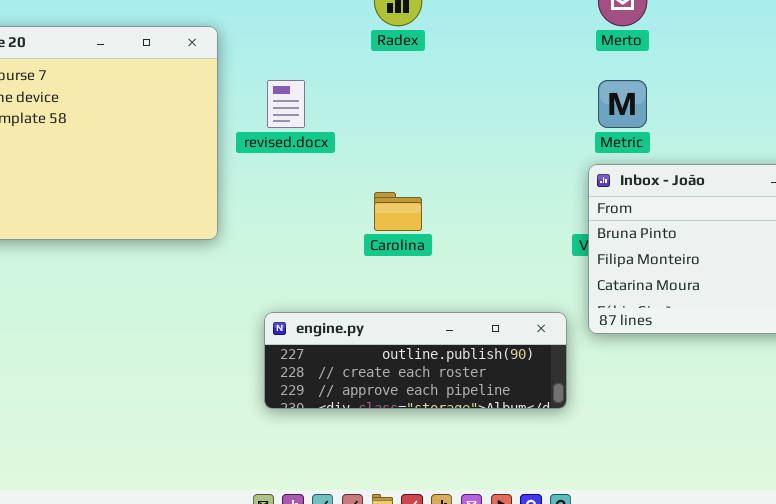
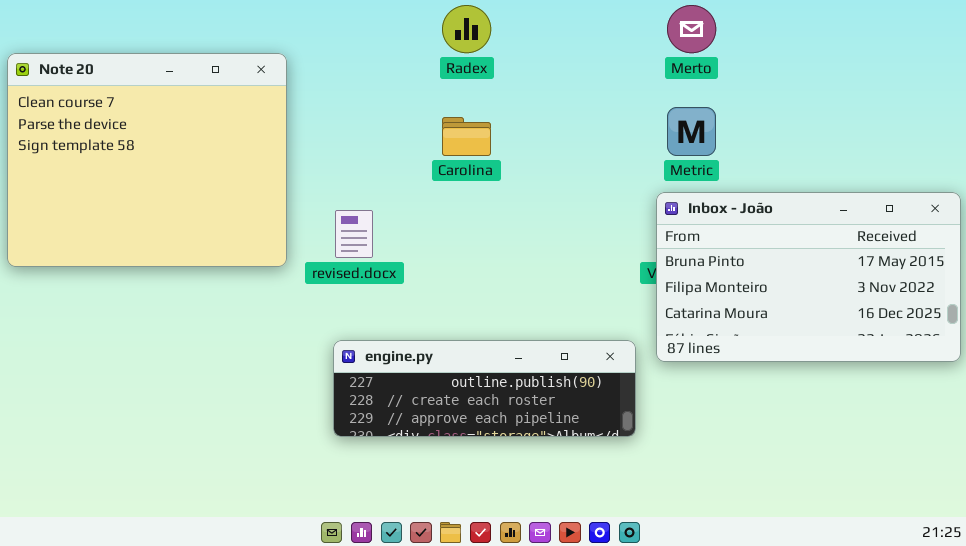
revised.docx: [267,80,305,128] -> [335,210,373,258], moved
Carolina: [374,192,422,231] -> [442,117,491,156], moved

